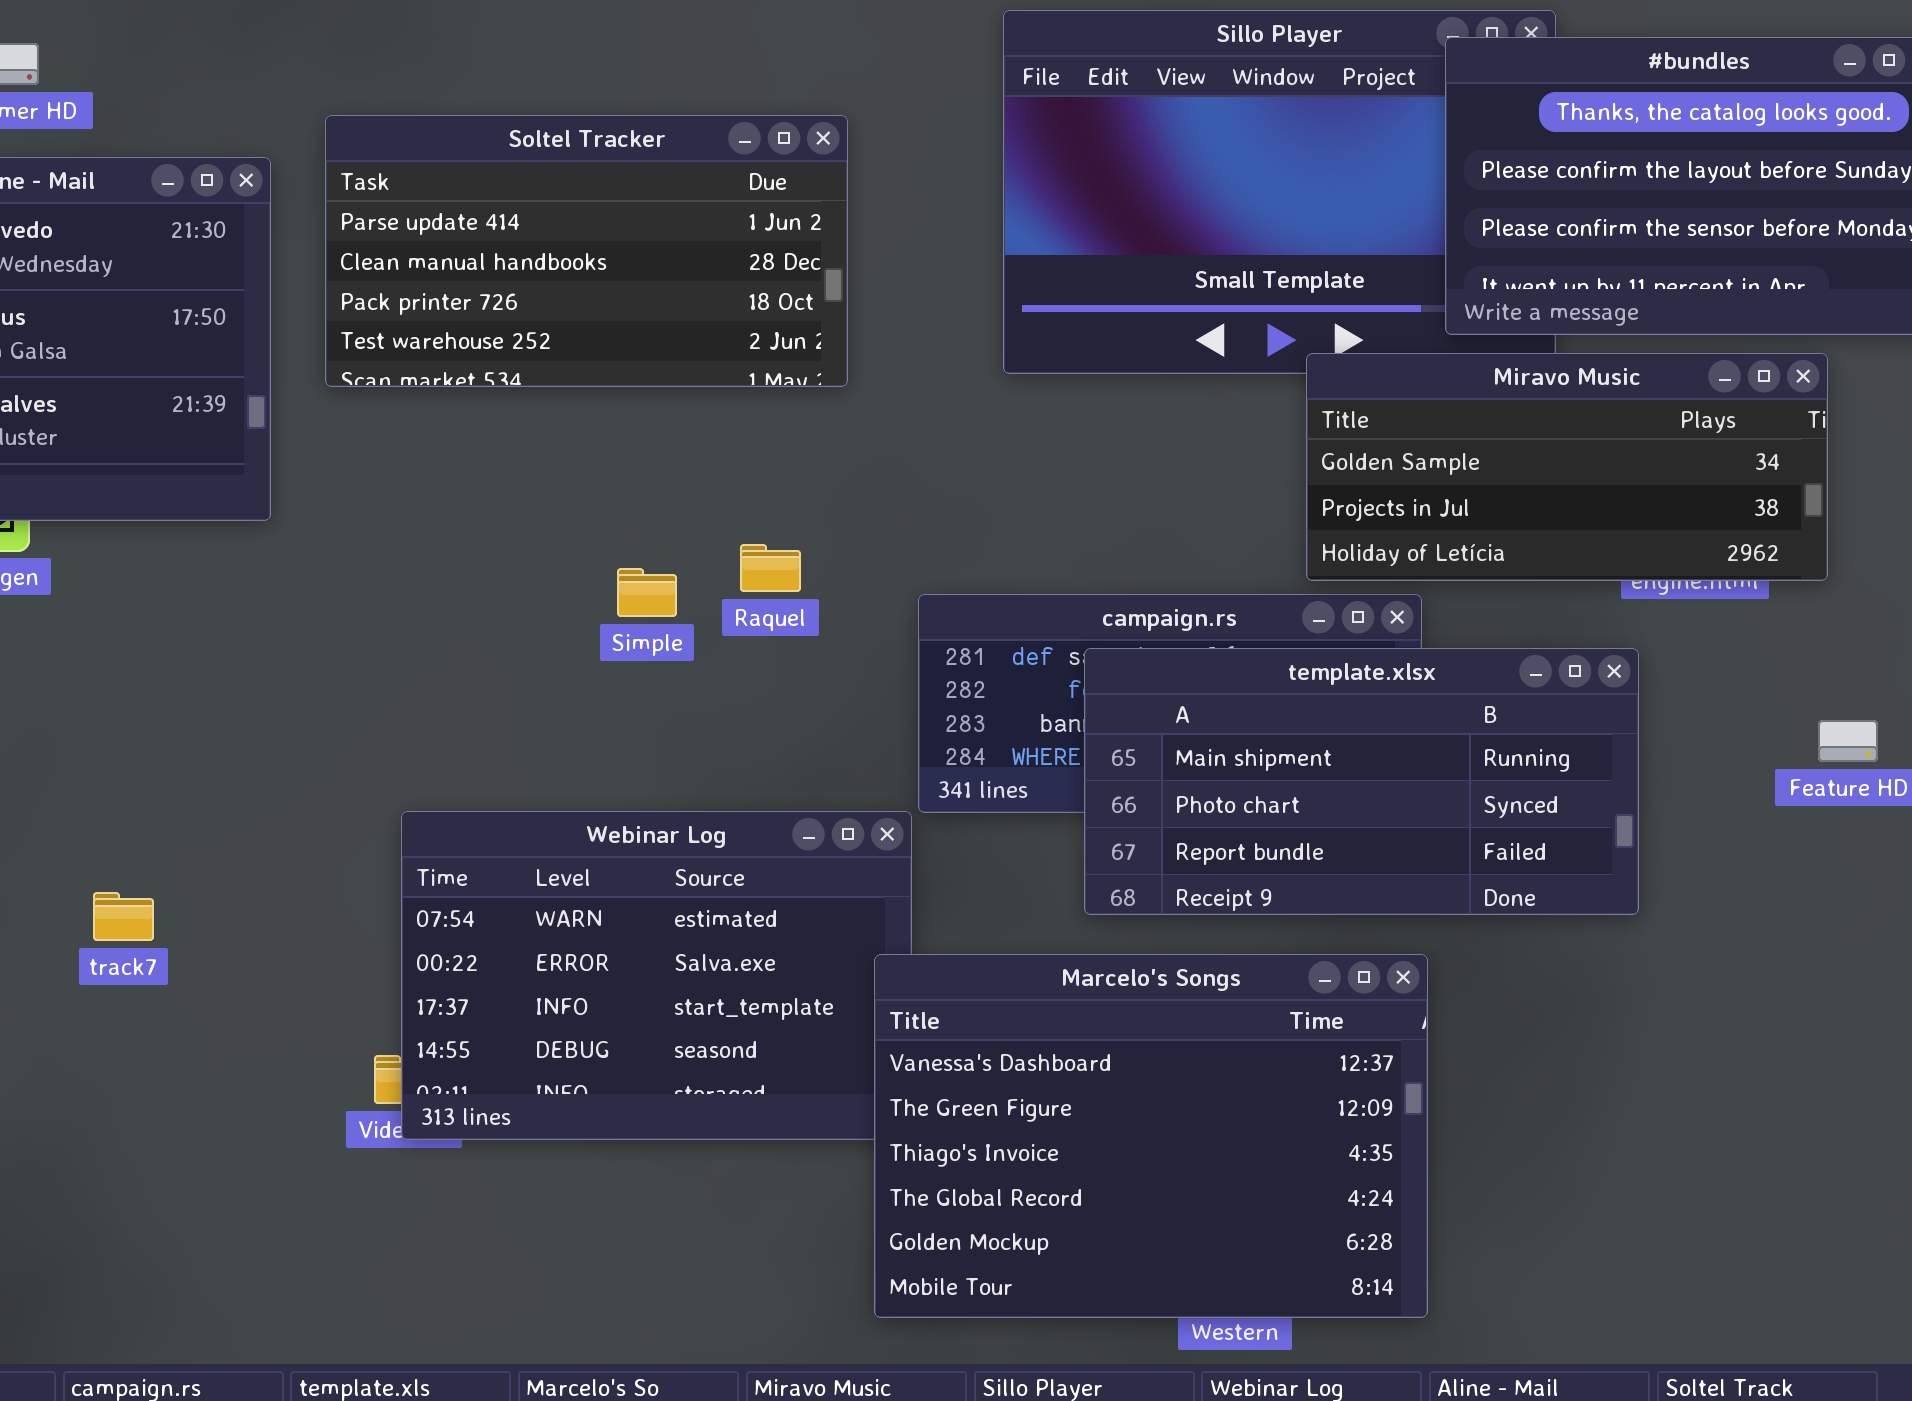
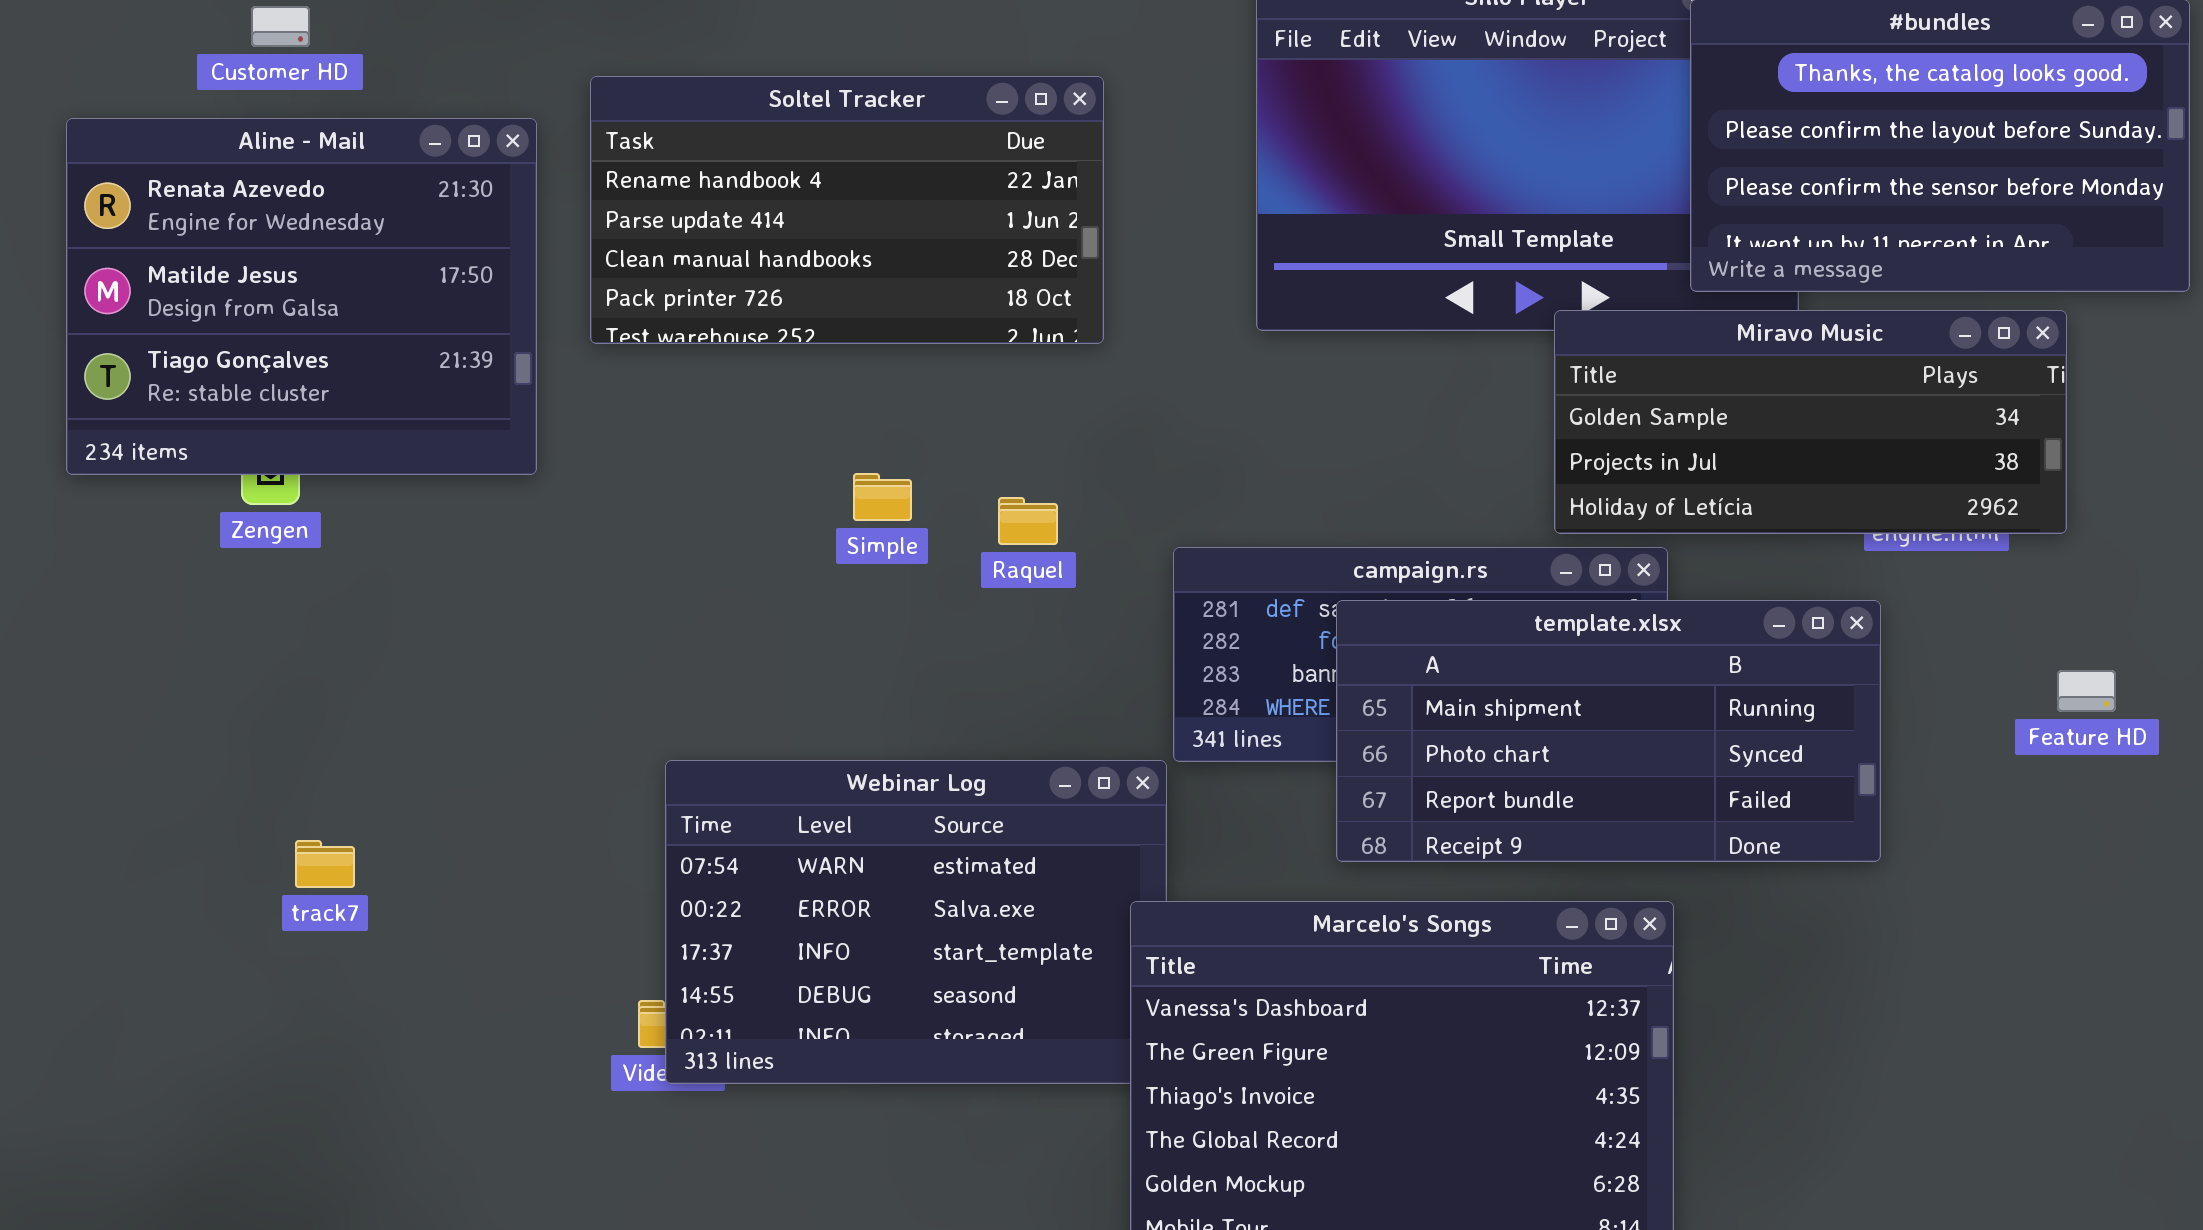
Soltel Tracker: [325,115,848,387] -> [590,76,1104,344], scrolled up 1 row
Simple: [617,568,677,617] -> [853,473,912,521], moved
track7: [93,892,154,941] -> [295,840,355,888], moved

